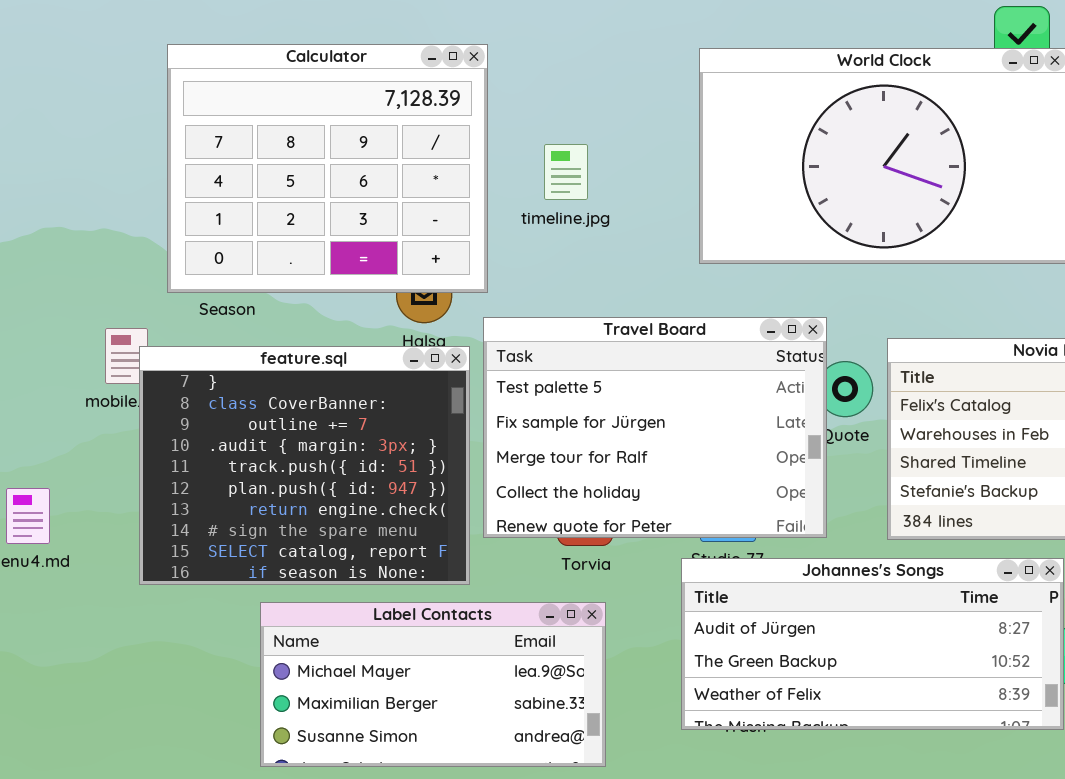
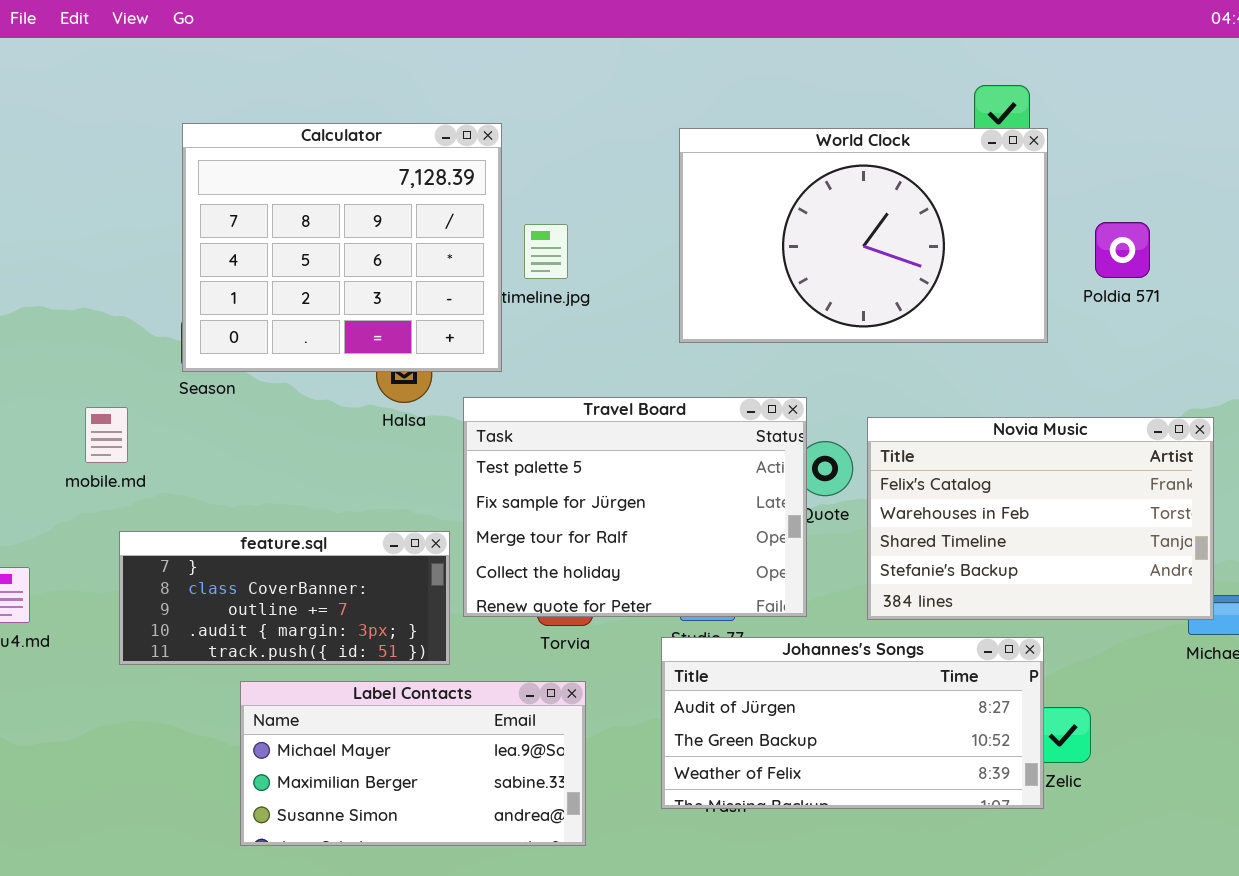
Calculator: [167,44,488,293] -> [182,123,502,372], moved
feature.sql: [139,346,470,585] -> [119,531,450,665], resized

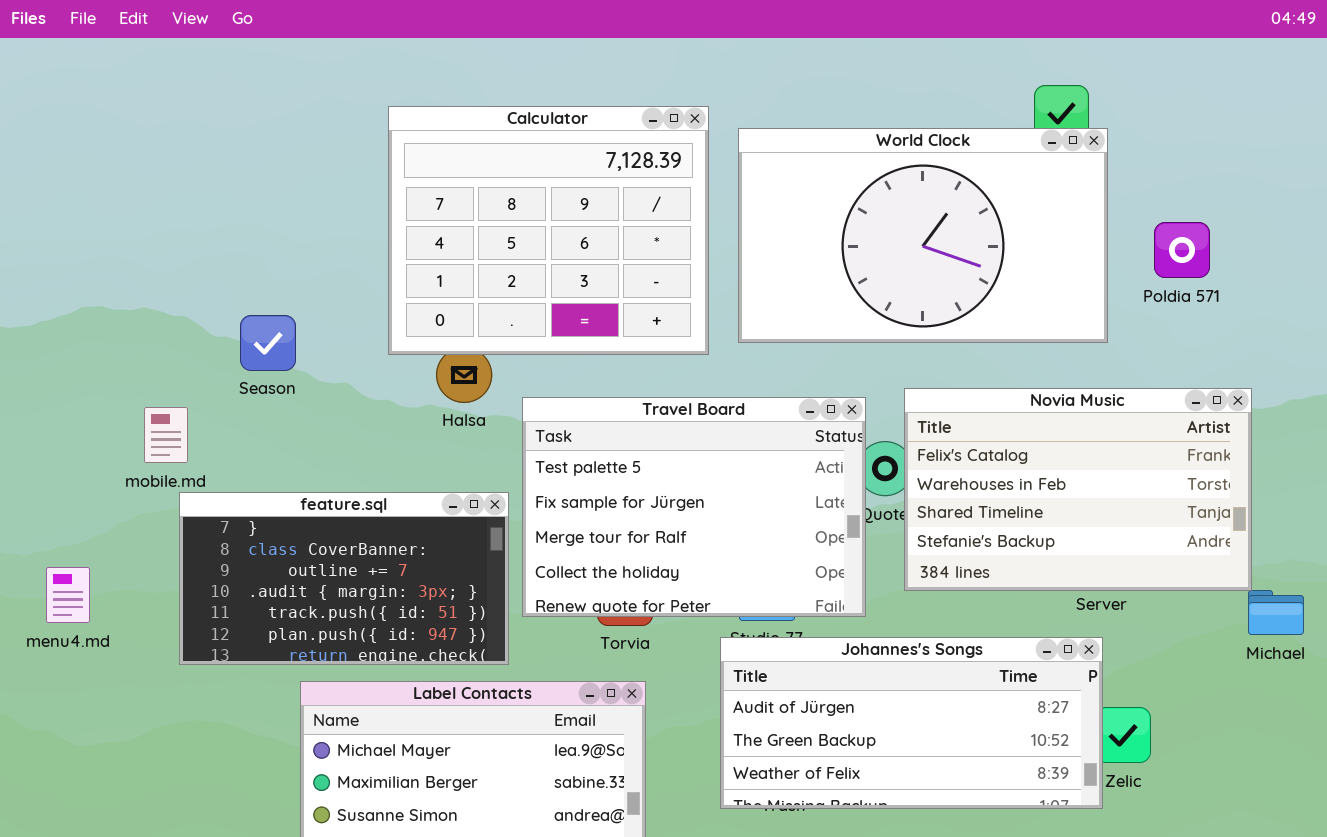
Calculator: [182,123,502,372] -> [388,106,709,355], moved
Novia Music: [867,417,1214,620] -> [904,388,1252,591], moved
feature.sql: [119,531,450,665] -> [179,492,509,665], resized

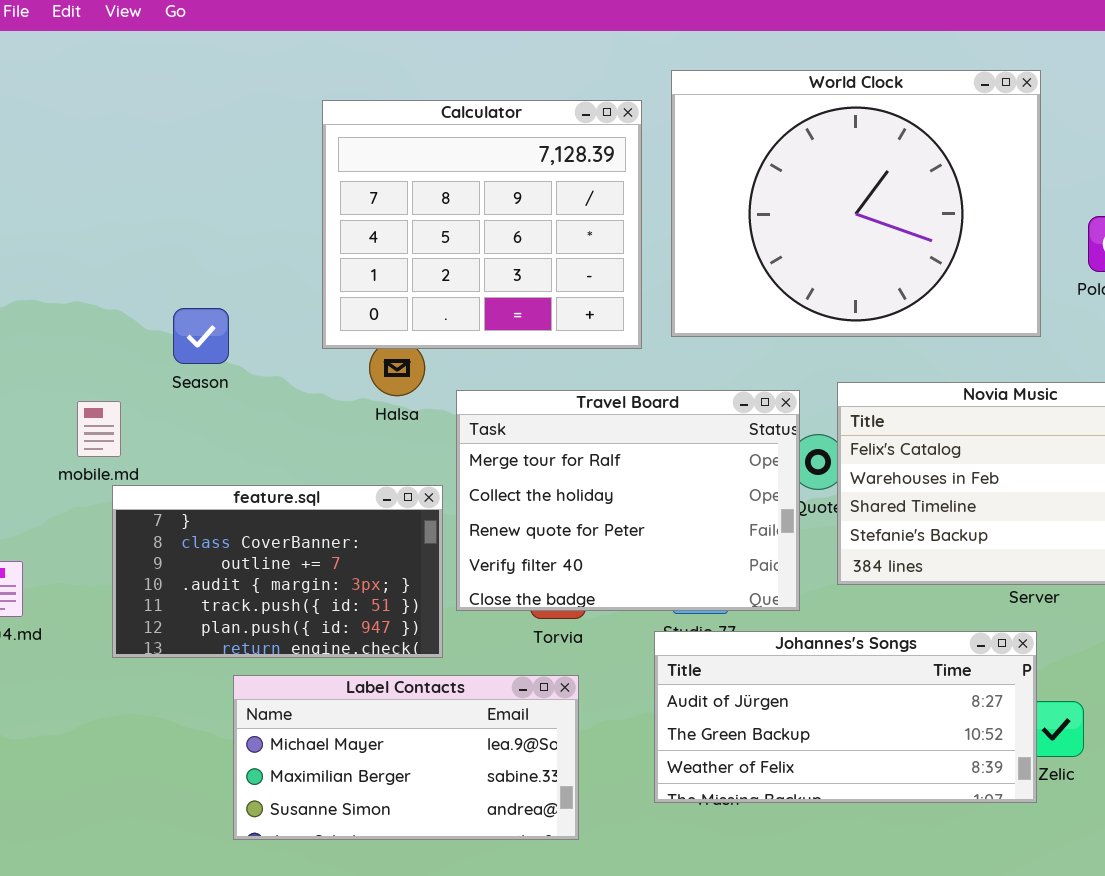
World Clock: [738,128,1108,343] -> [671,70,1041,337], resized
Travel Board: [522,397,866,617] -> [456,390,800,611], scrolled down 2 rows

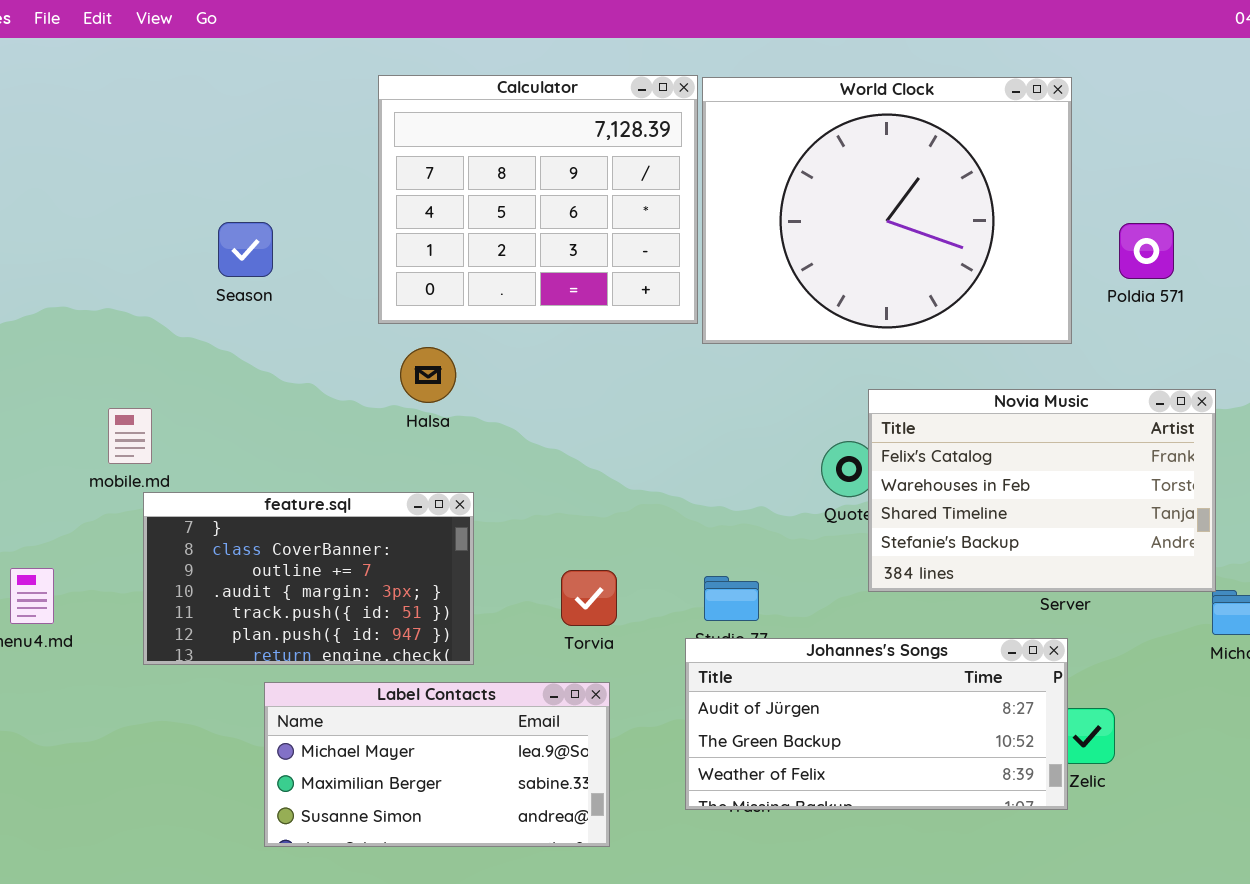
Calculator: [322,100,642,349] -> [378,75,698,324], moved
Season: [173,308,229,364] -> [218,222,273,277], moved
Travel Board: [456,390,800,611] -> none, closed

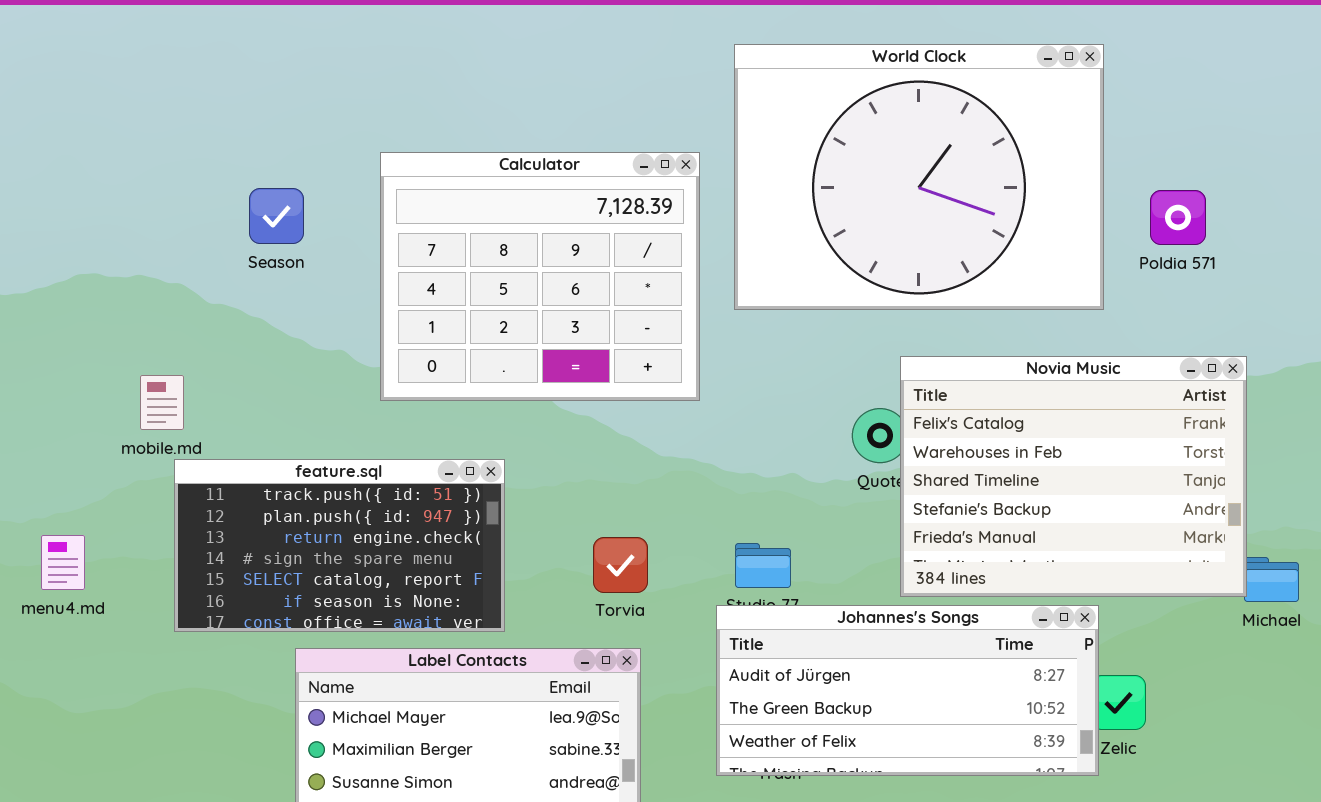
Calculator: [378,75,698,324] -> [380,152,700,401], moved
Novia Music: [868,389,1216,592] -> [900,356,1247,597], resized
feature.sql: [143,492,474,665] -> [174,459,505,632], scrolled down 4 rows

